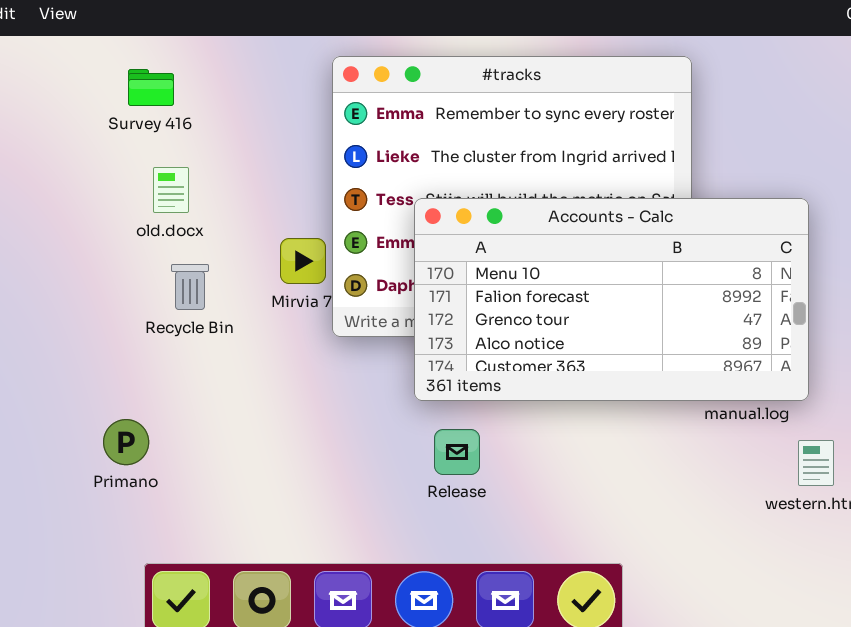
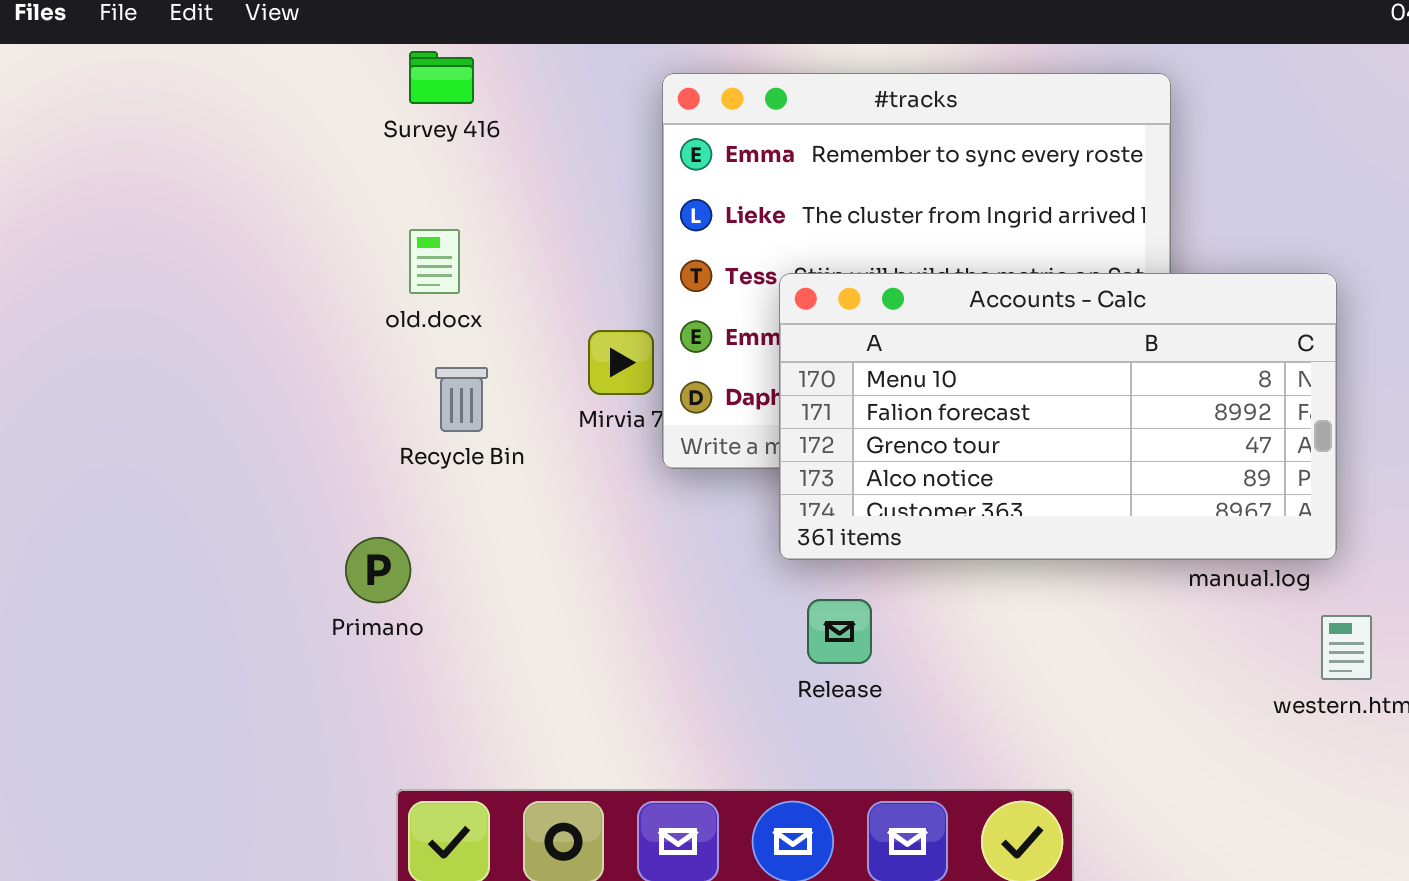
Survey 416: [128,69,174,106] -> [409,51,474,104], moved
Primano: [103,419,149,465] -> [345,537,411,603], moved

